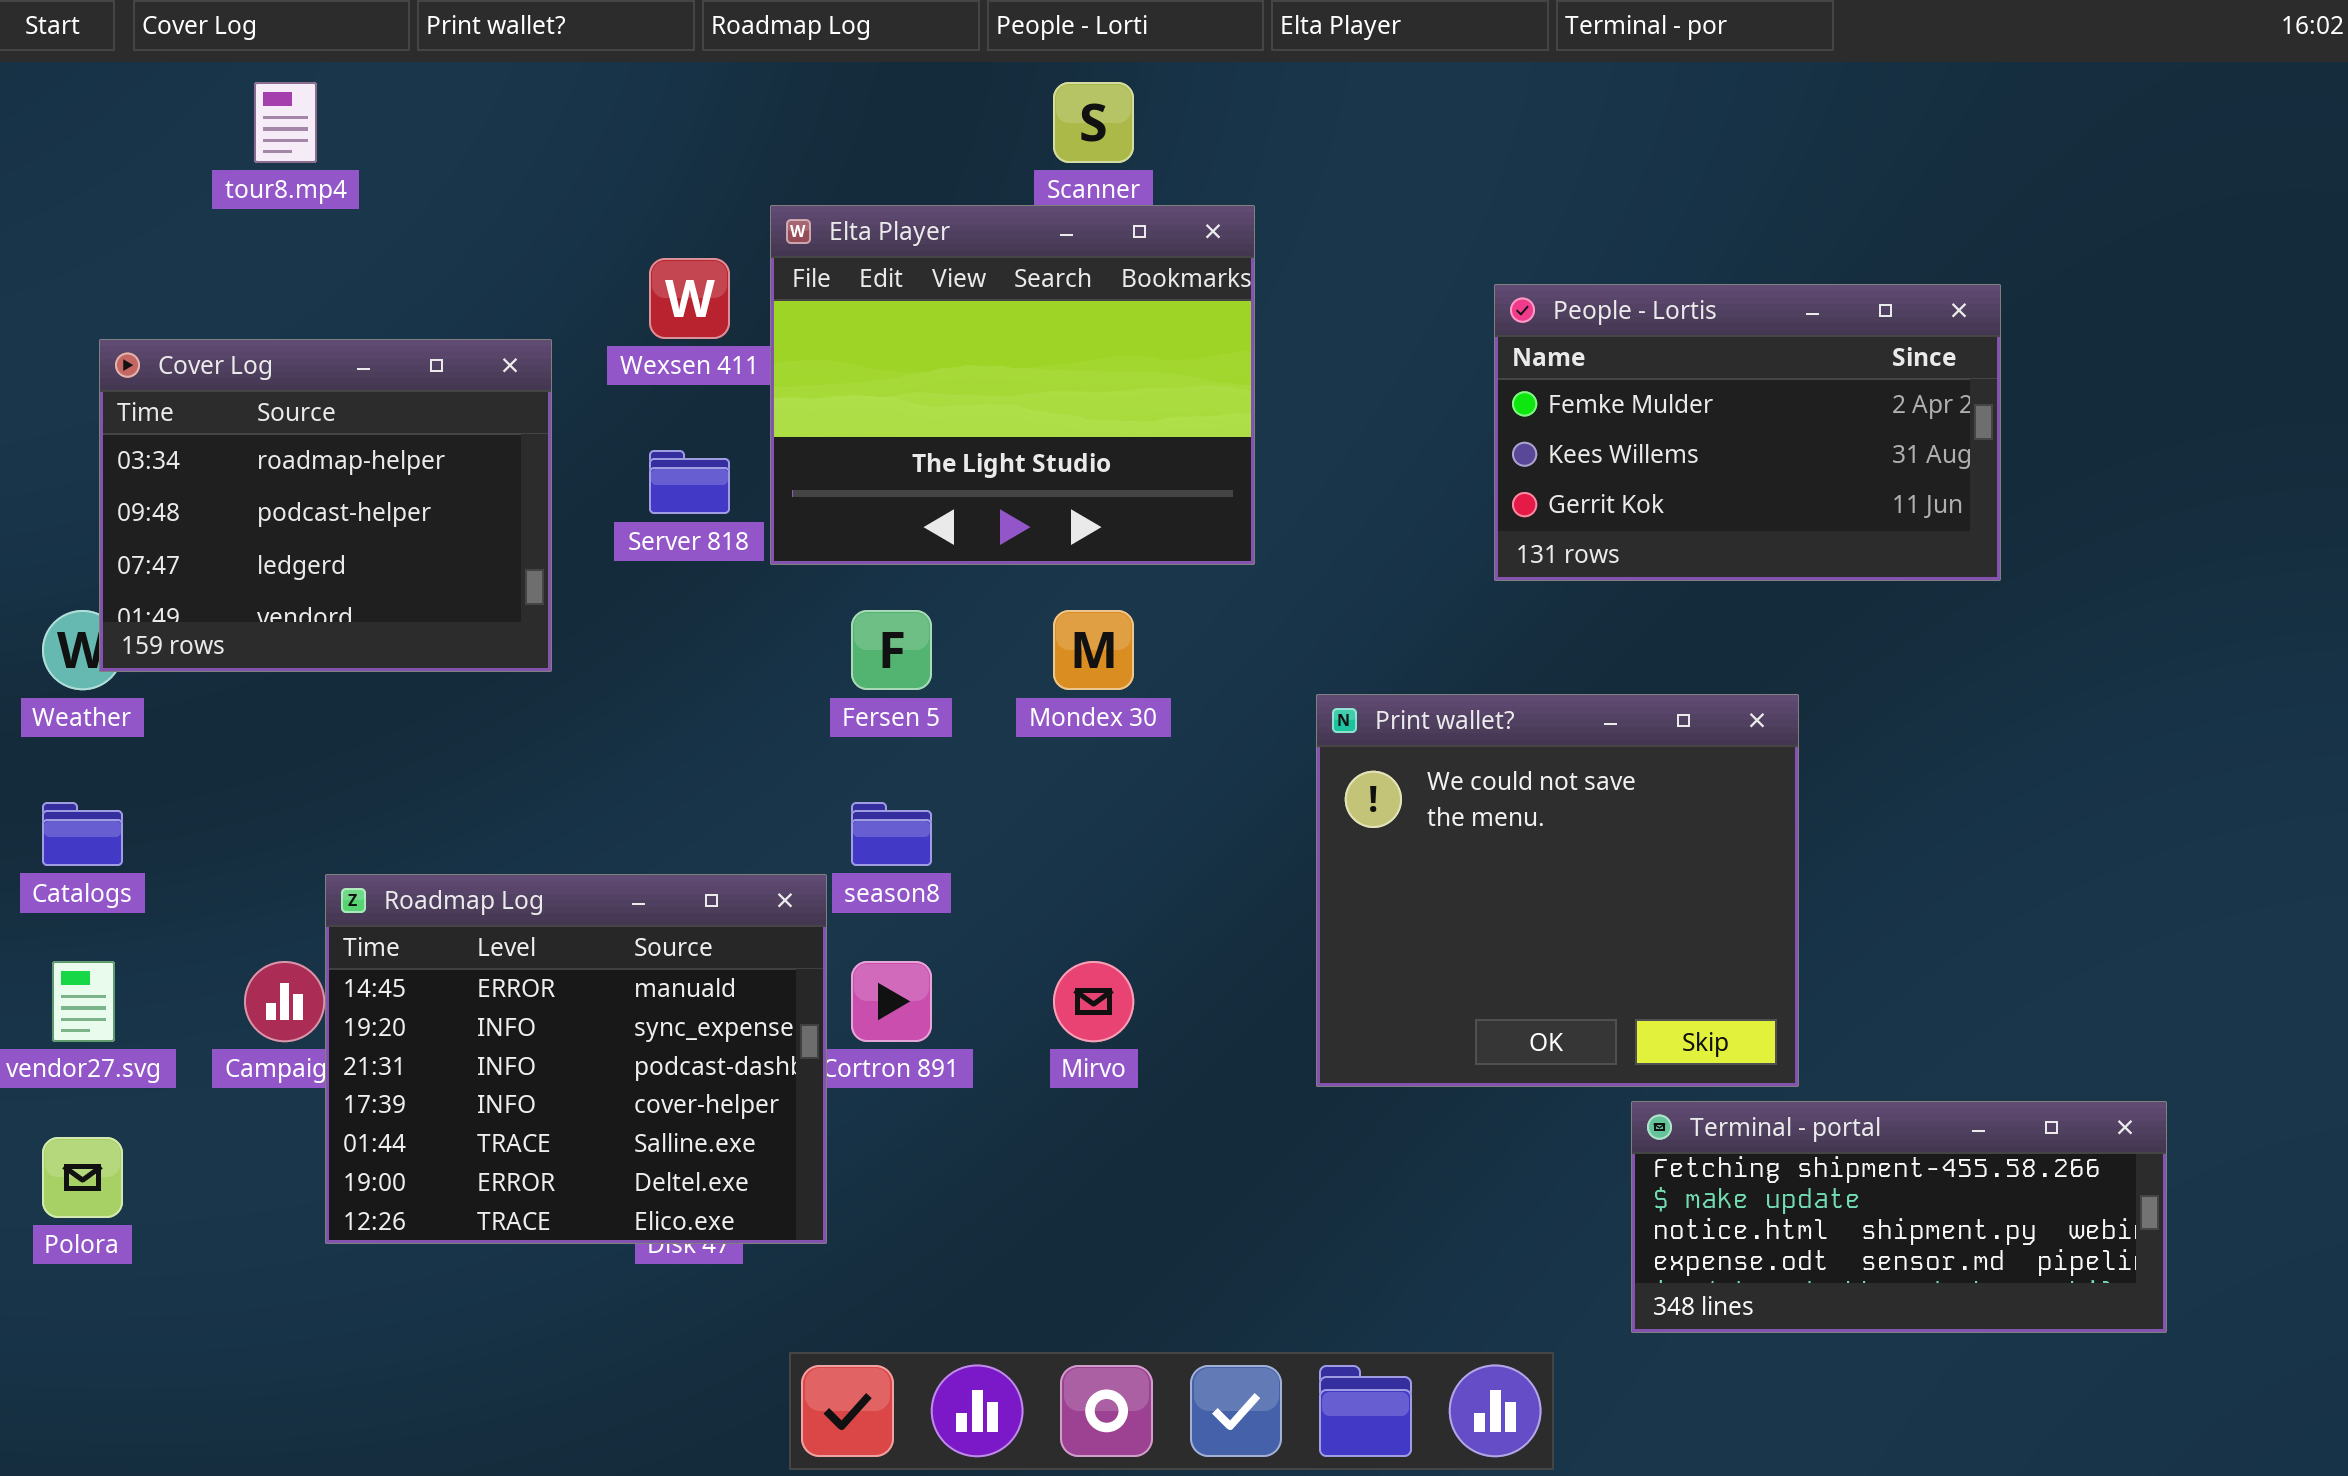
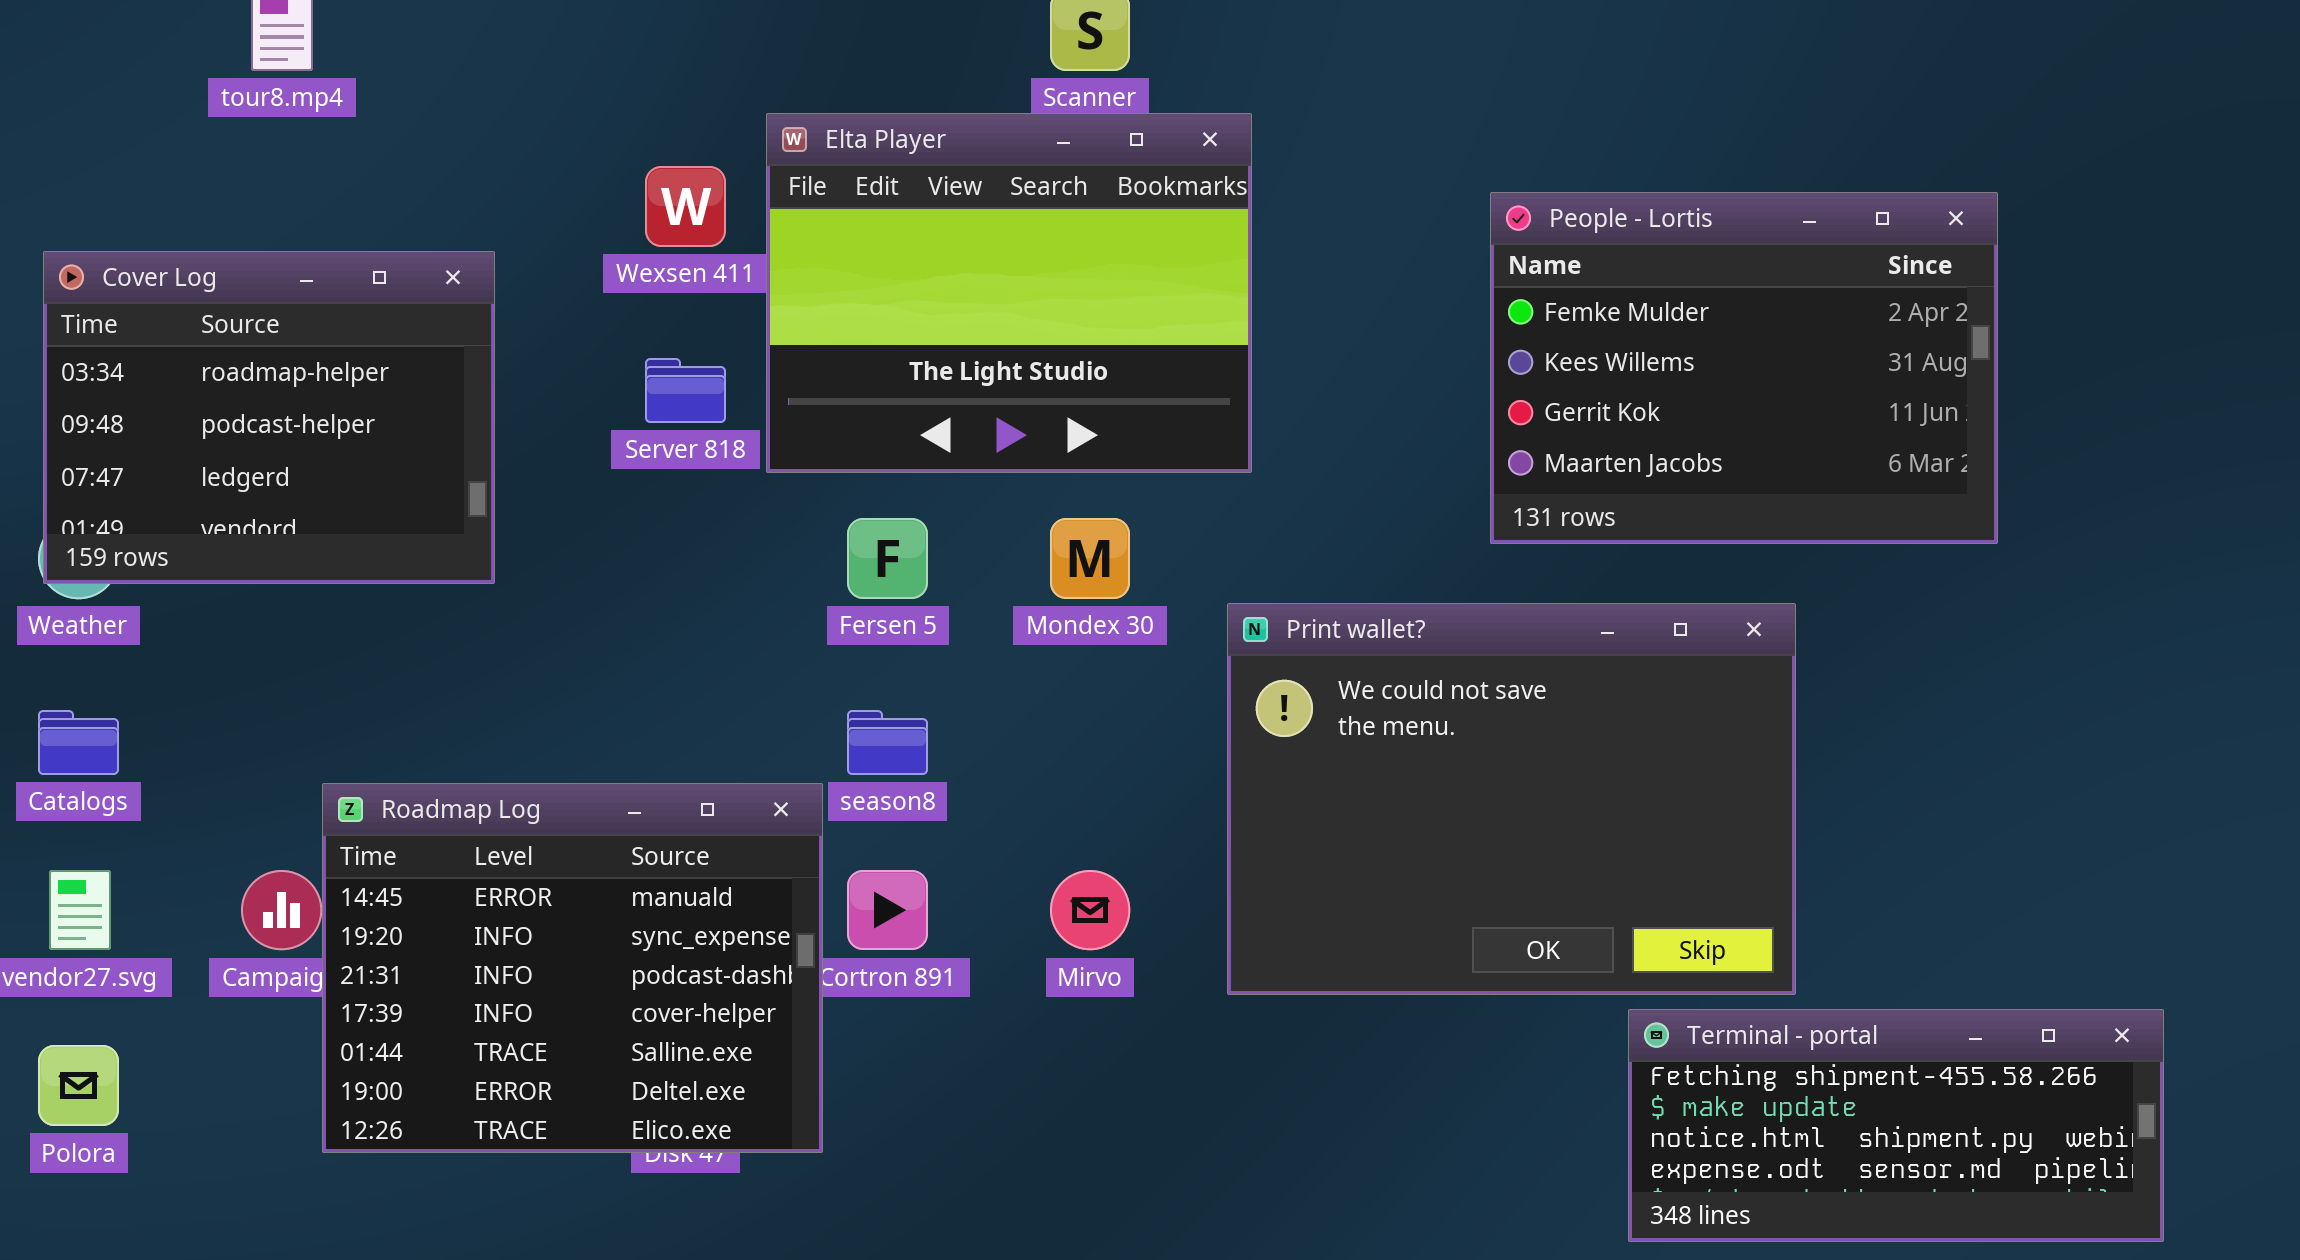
People - Lortis: [1494,284,2001,581] -> [1490,192,1998,544], resized
Cover Log: [99,339,552,672] -> [43,251,495,584], moved
Print wallet?: [1316,694,1799,1087] -> [1227,603,1796,995], resized

